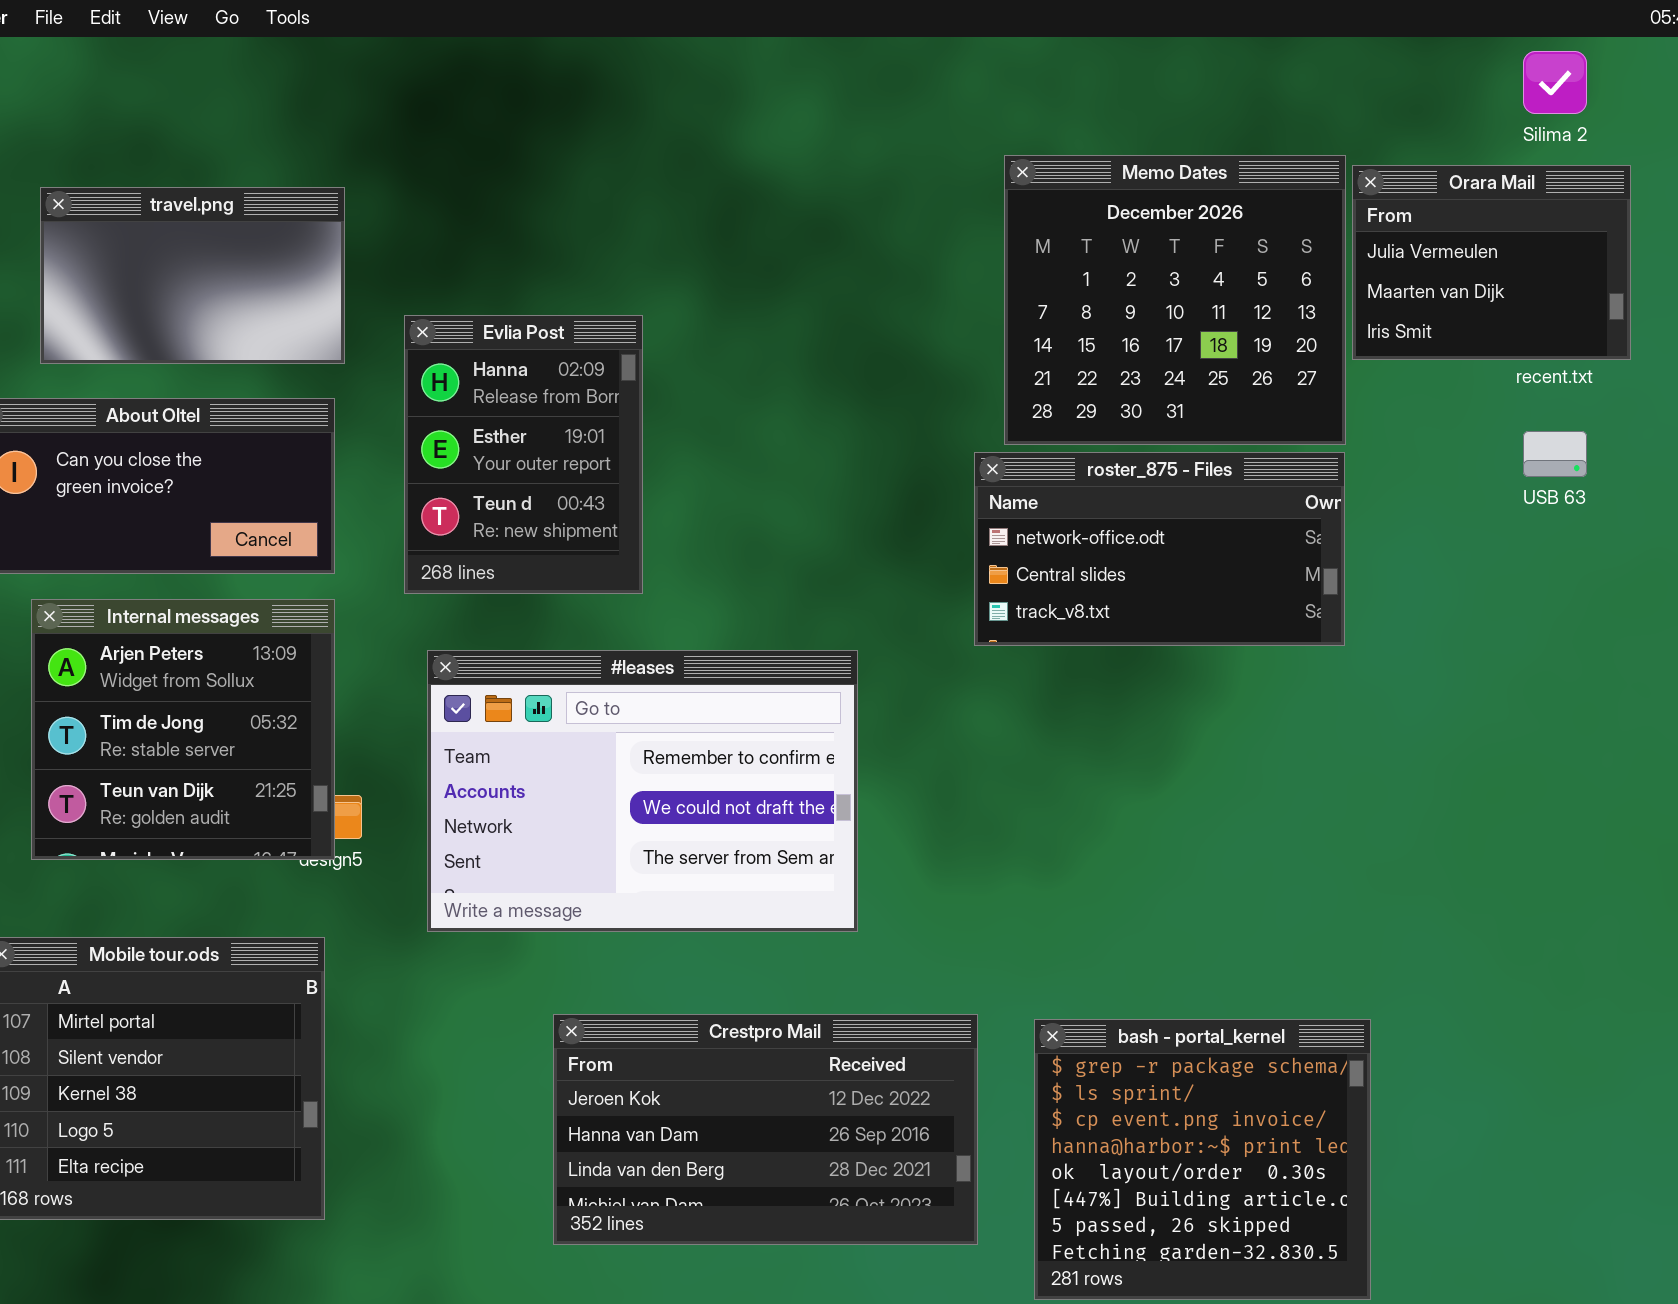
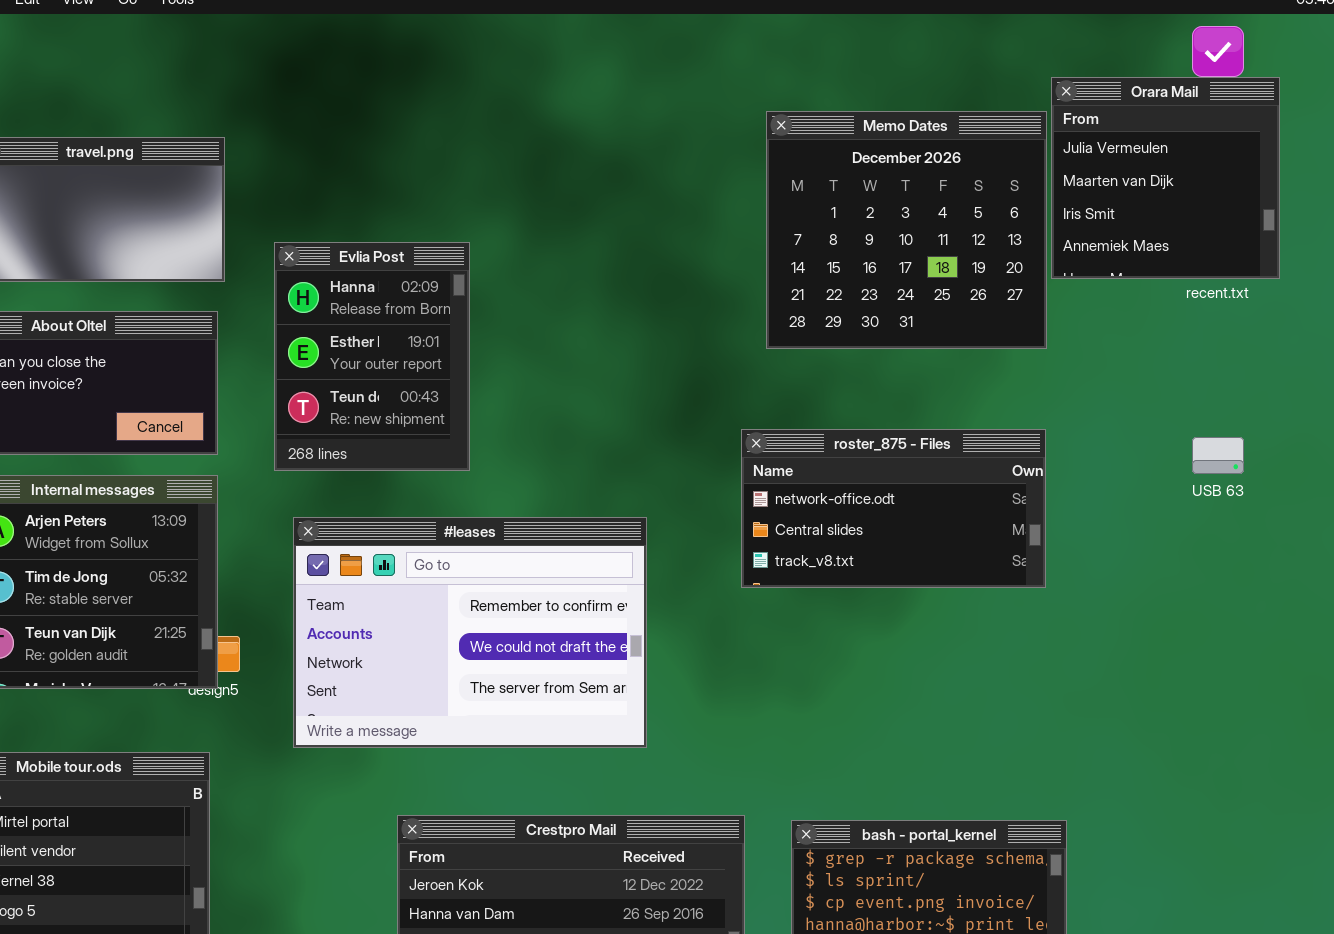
Orara Mail: [1352,165,1631,360] -> [1051,77,1280,279], resized
USB 63: [1523,431,1587,477] -> [1192,437,1244,474], moved
roster_875 - Files: [974,452,1345,646] -> [741,429,1046,588], moved

